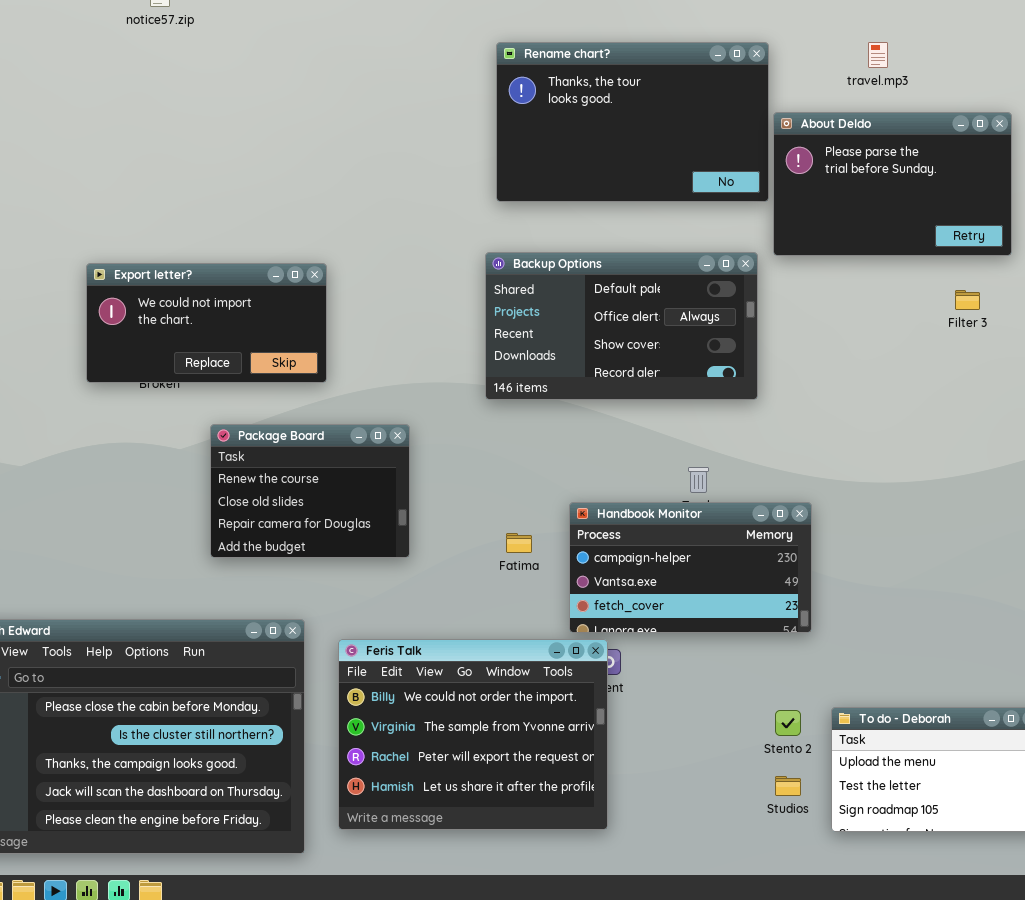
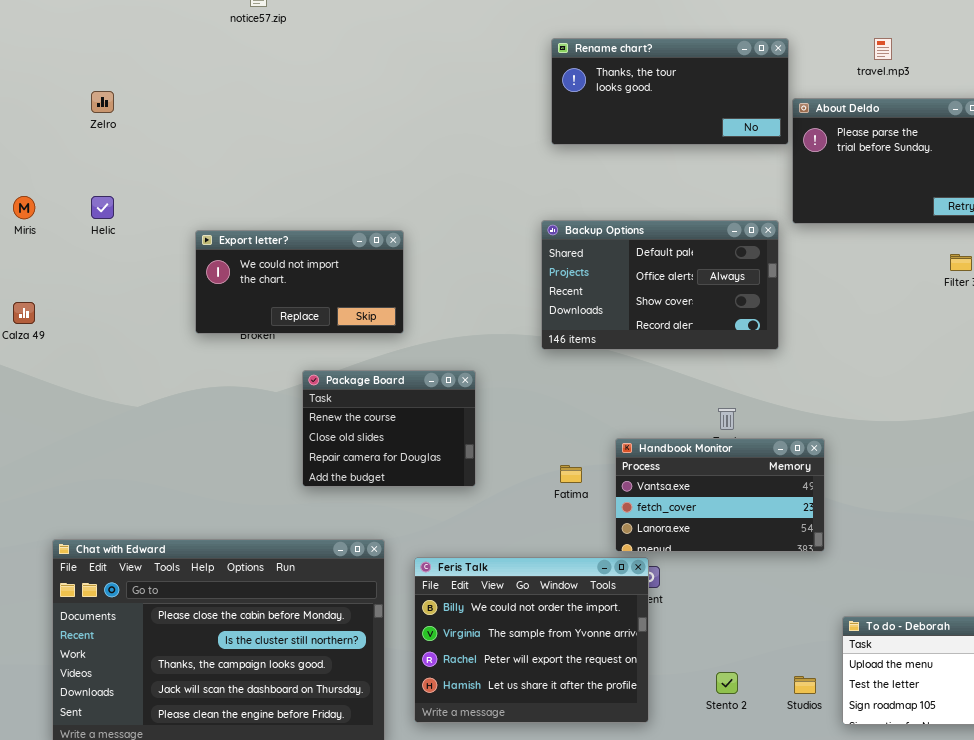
Rename chart?: [496,42,769,202] -> [551,38,789,145], resized
Handbook Monitor: [569,502,812,633] -> [615,438,825,552], scrolled down 1 row
Stento 2: [775,710,801,736] -> [716,672,738,694], moved

